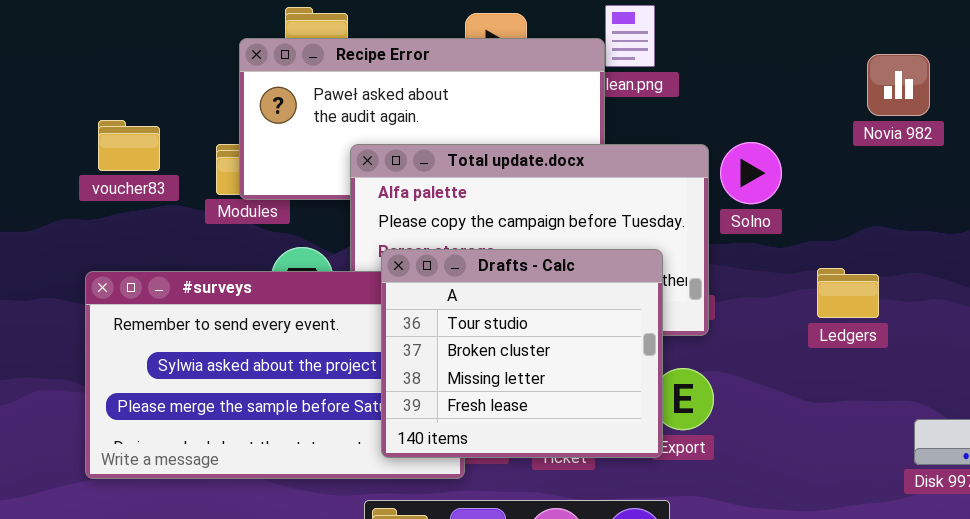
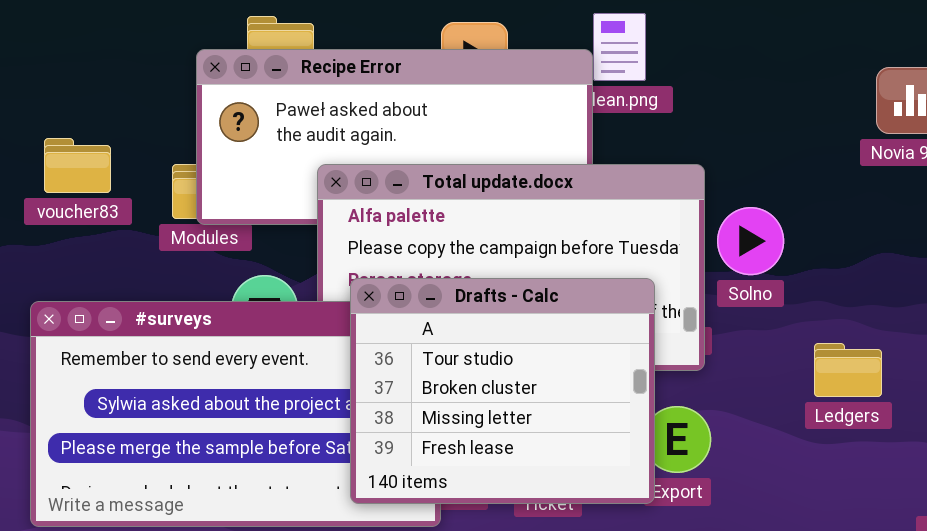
Solno: [720,142,782,204] -> [717,207,784,275], moved
Ledgers: [817,268,879,318] -> [814,343,882,397], moved

